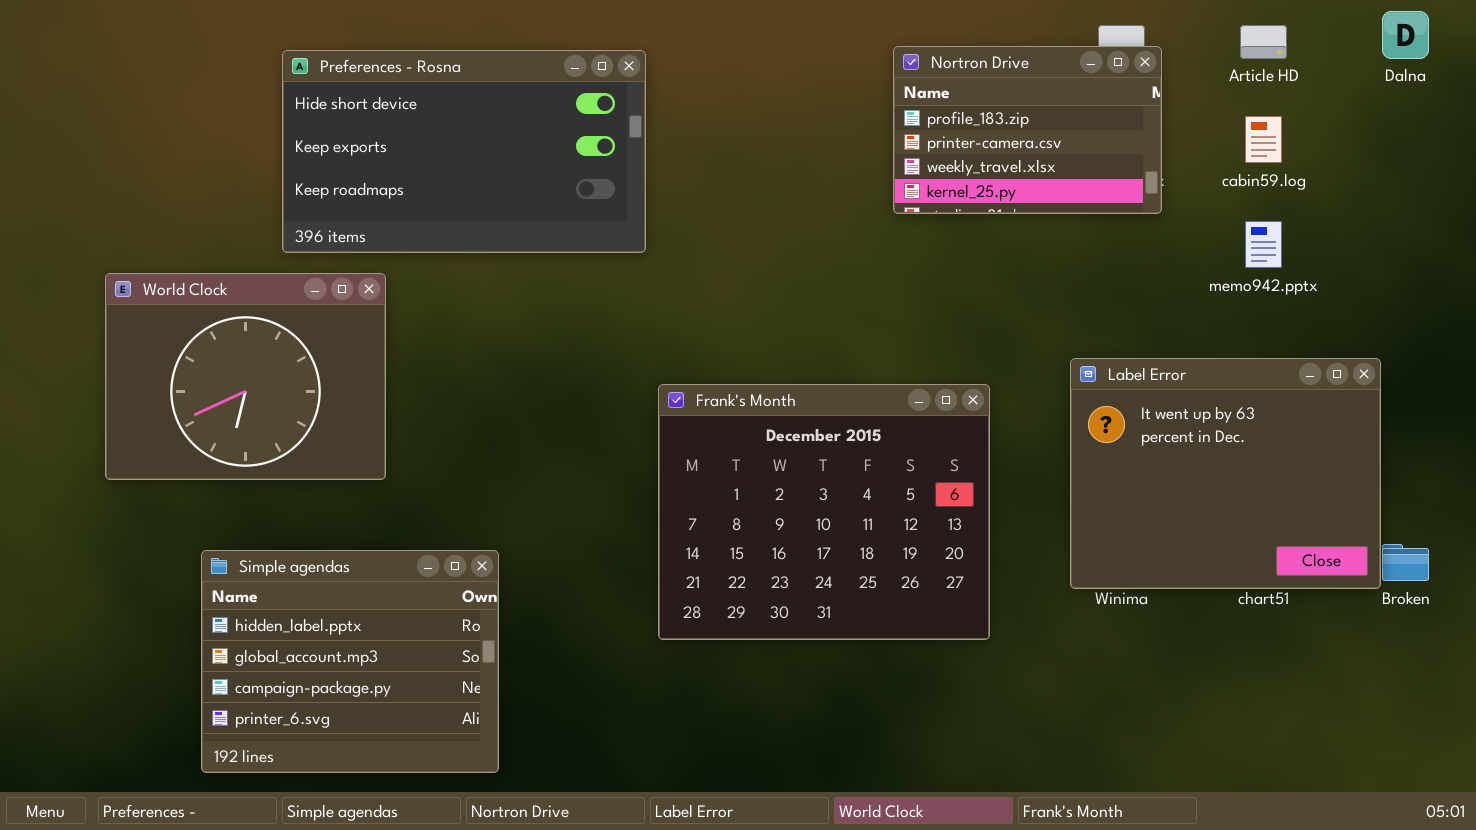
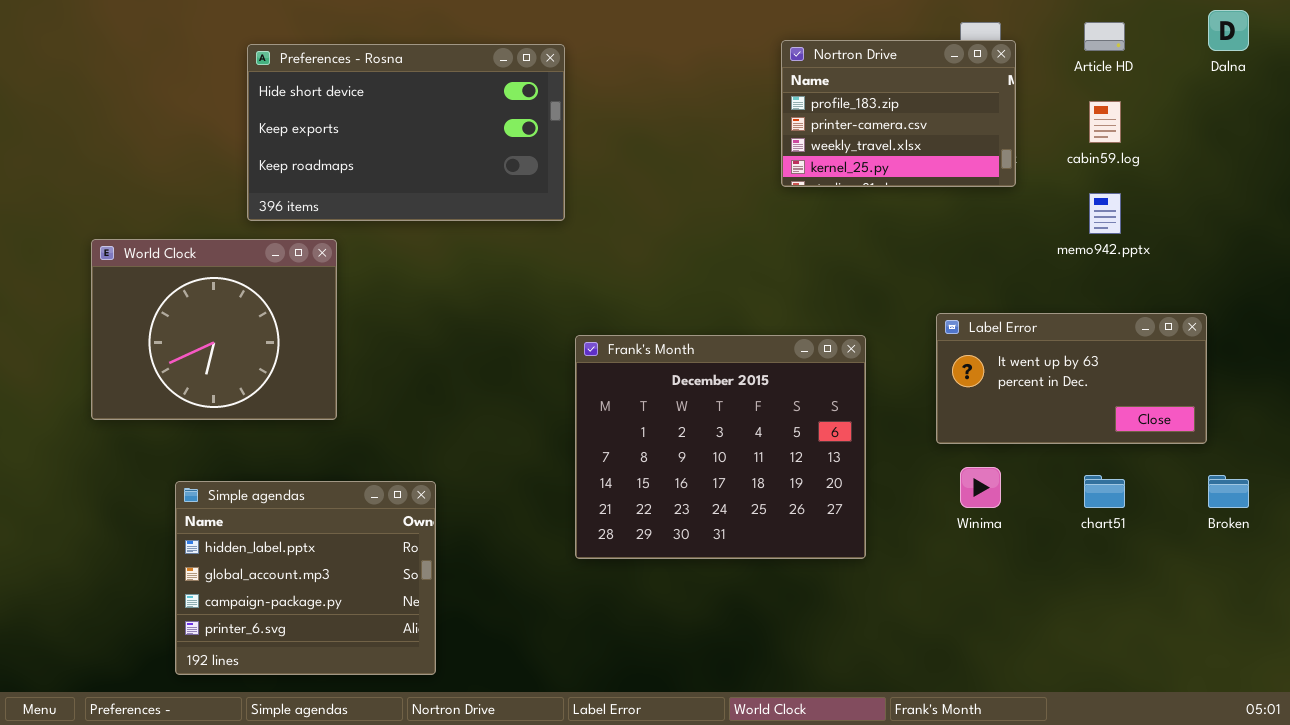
Label Error: [1070,358,1381,589] -> [936,313,1207,444], resized

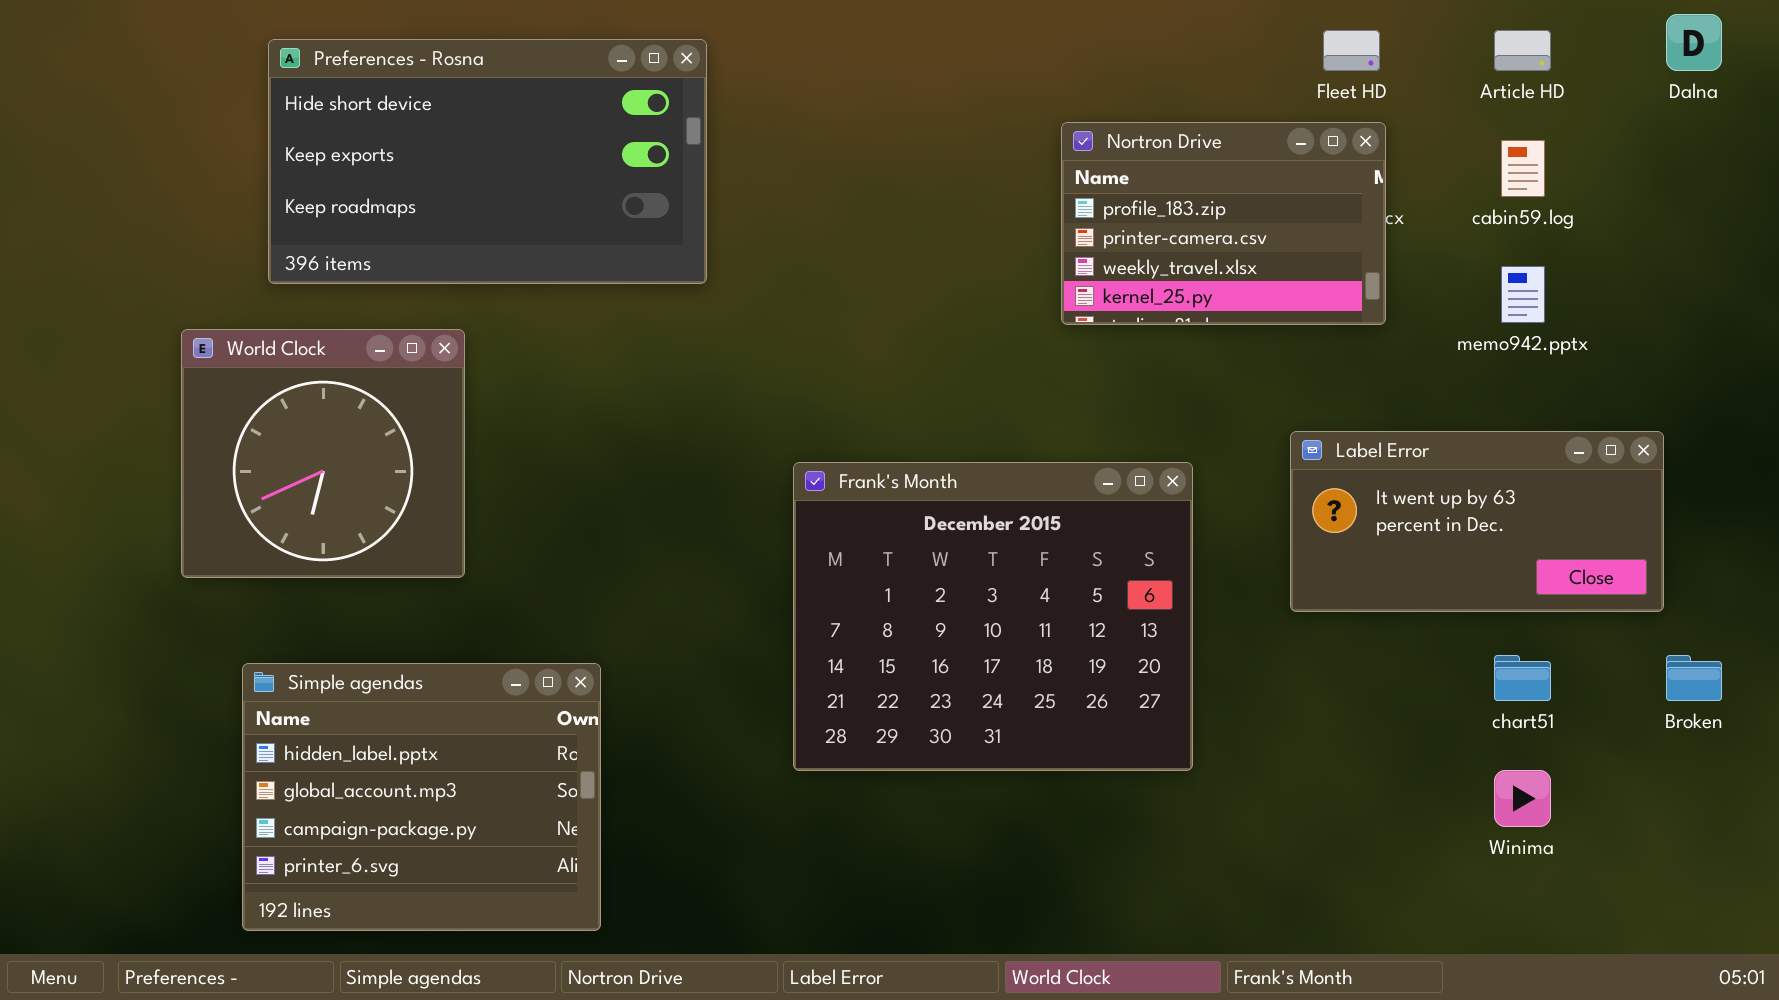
Nortron Drive: [781,40,1016,187] -> [1061,122,1386,325], moved
Preferences - Rosna: [247,44,565,221] -> [268,39,707,284], moved
World Clock: [91,239,337,420] -> [181,329,465,578], resized
Winima: [960,467,1001,508] -> [1494,770,1551,827], moved

